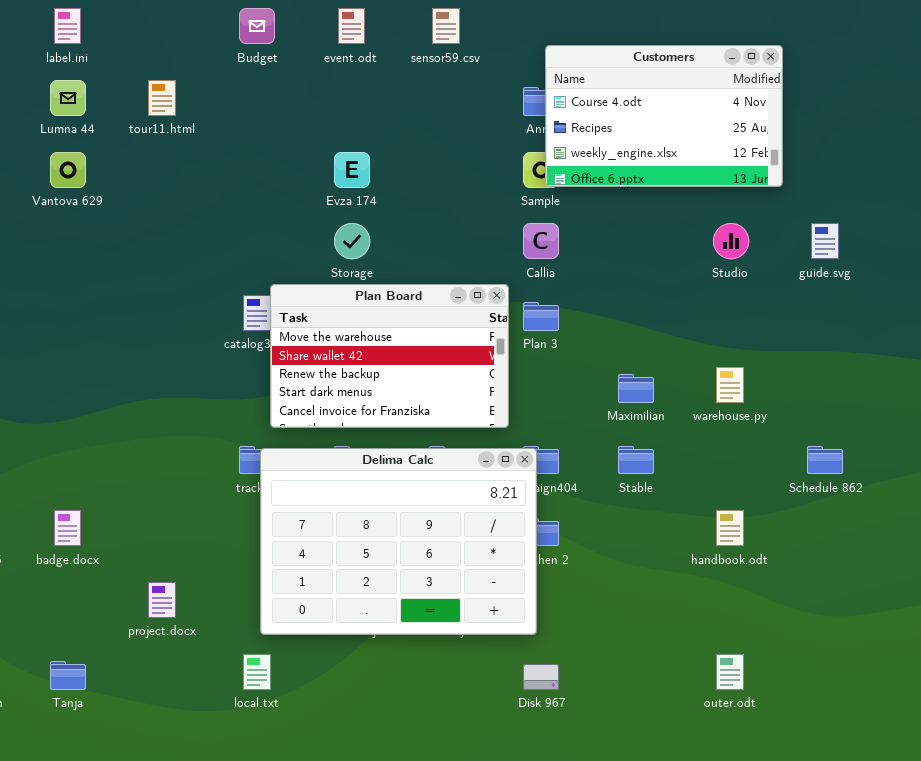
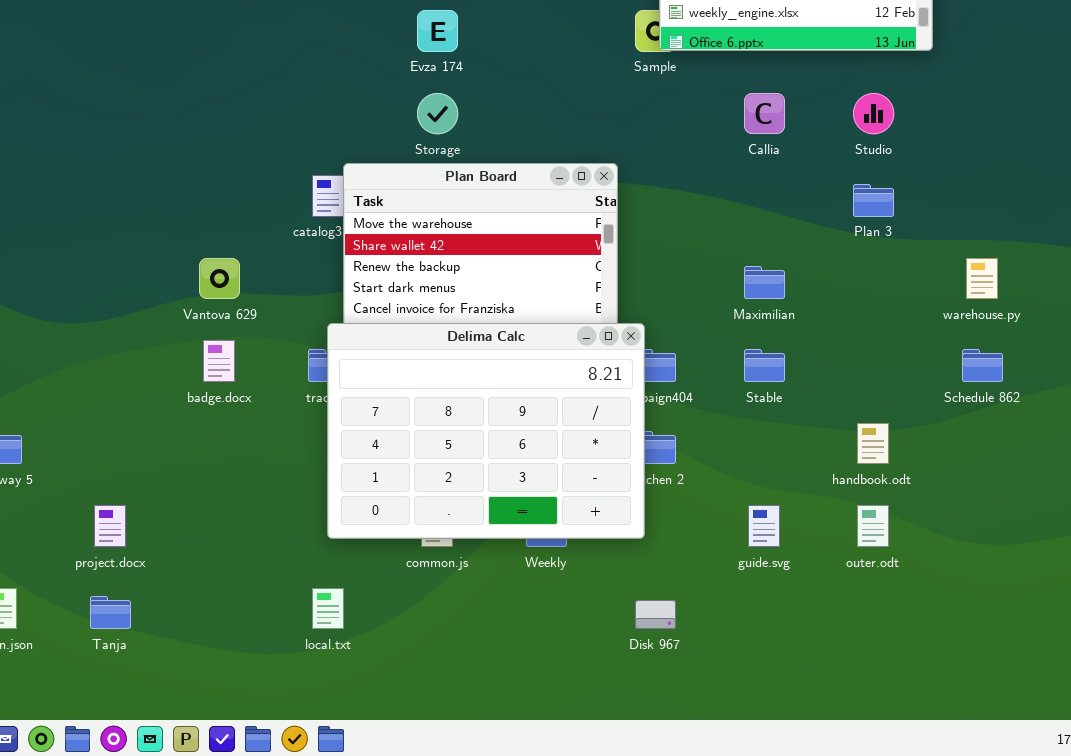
Vantova 629: [50,152,86,188] -> [199,258,240,299], moved
Callia: [523,223,559,259] -> [744,93,785,134], moved
guide.svg: [811,223,839,259] -> [748,505,780,547], moved
Plan 3: [523,302,559,331] -> [853,184,894,217], moved
warehouse.py: [716,367,744,403] -> [966,258,998,299], moved
Delima Calc: [260,448,537,635] -> [327,323,645,539], moved
badge.docx: [54,510,81,546] -> [203,340,235,382], moved
project.docx: [148,582,176,618] -> [94,505,126,547], moved
outer.odt: [716,654,744,690] -> [857,505,889,547], moved

